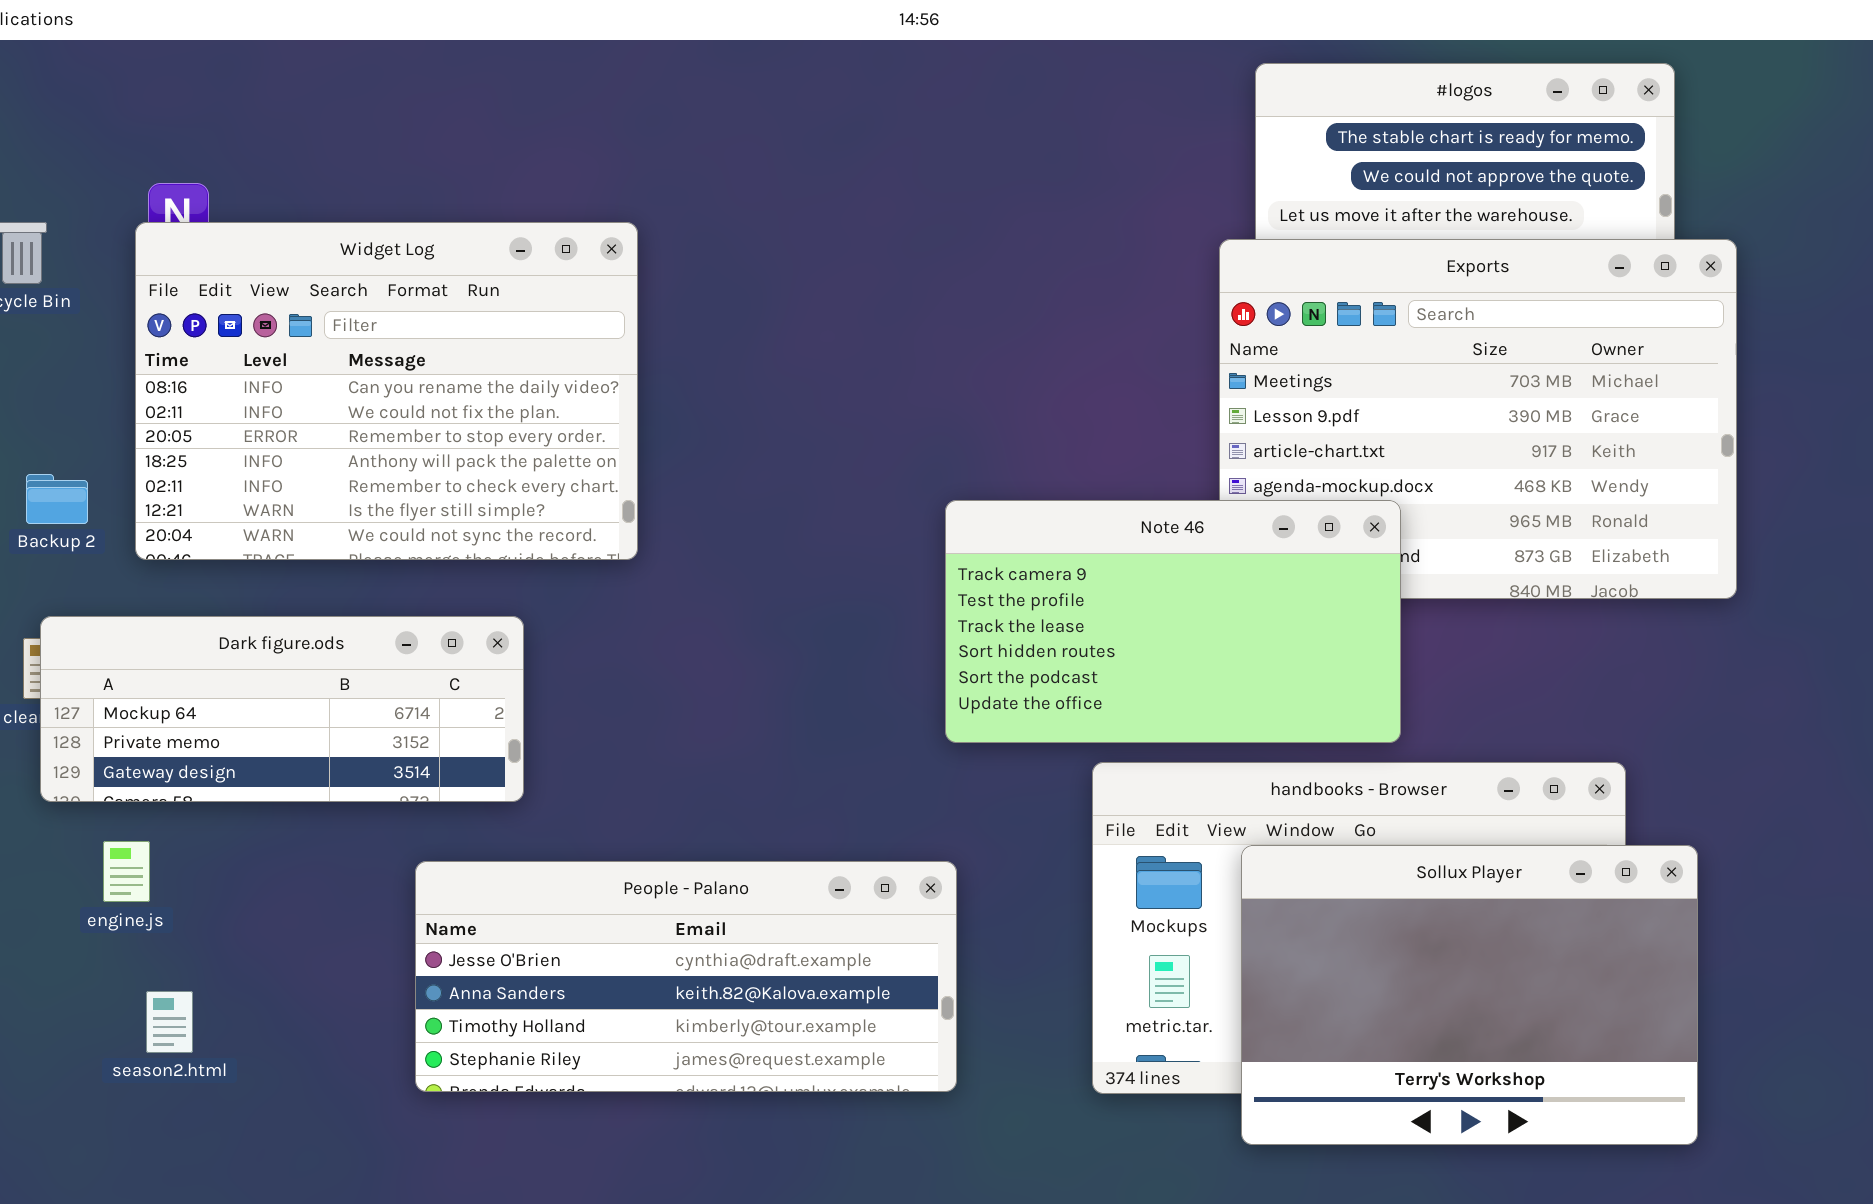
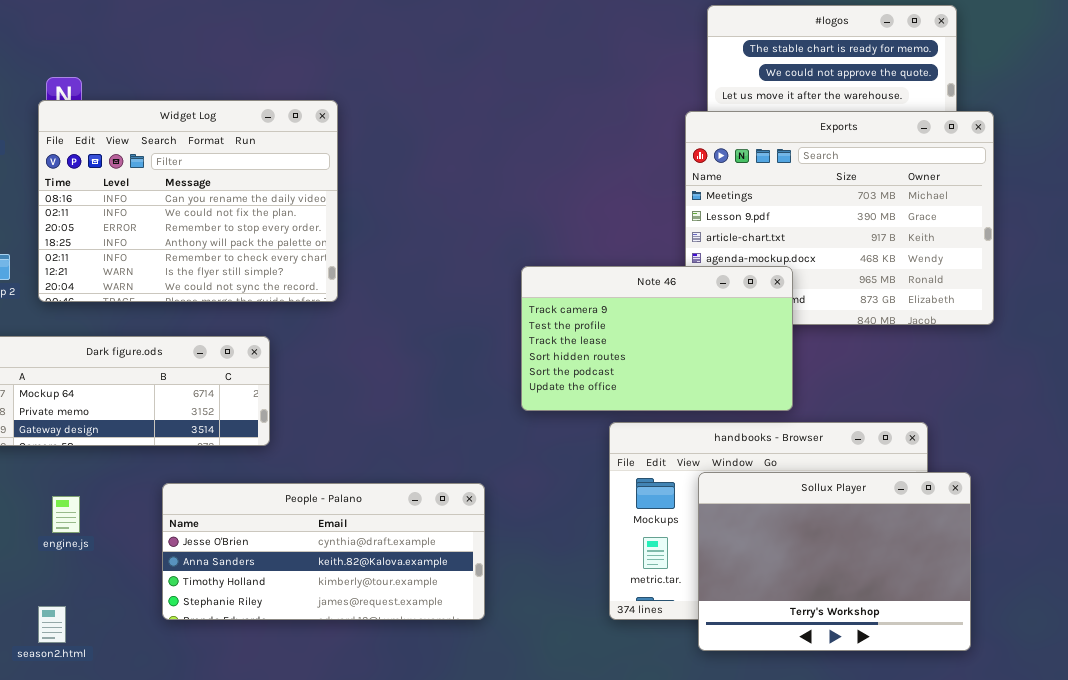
engine.js: [103,841,150,902] -> [52,496,80,533], moved
People - Palano: [415,861,957,1092] -> [162,483,485,620], moved
season2.html: [146,991,193,1053] -> [38,606,66,643], moved

